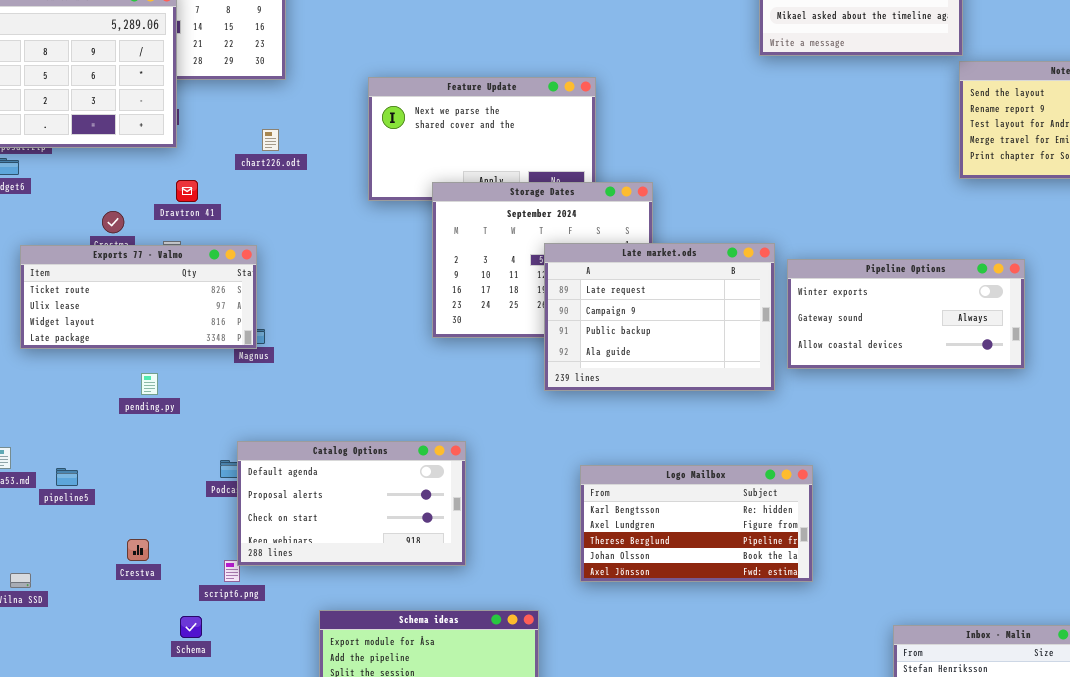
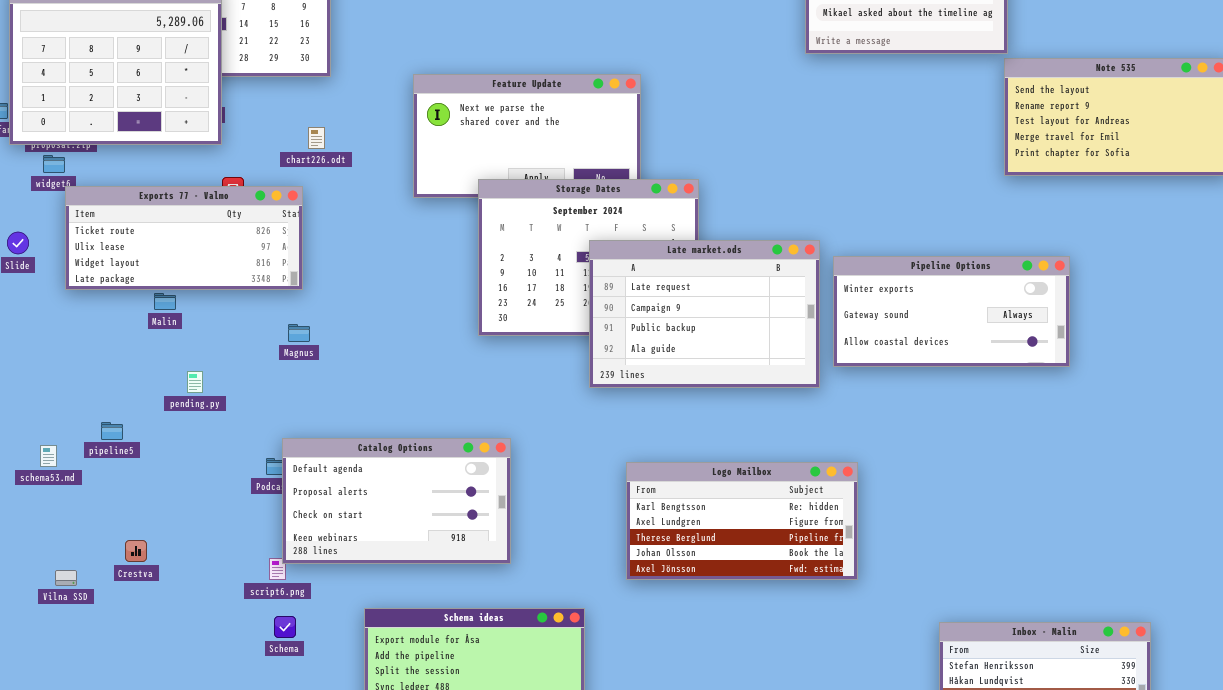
Exports 77 - Valmo: [20,245,257,349] -> [65,186,303,290], moved
pipeline5: [56,468,78,486] -> [101,422,123,440], moved
Crestva: [127,539,149,561] -> [125,540,147,562], moved
Schema: [180,616,202,638] -> [274,616,296,638], moved

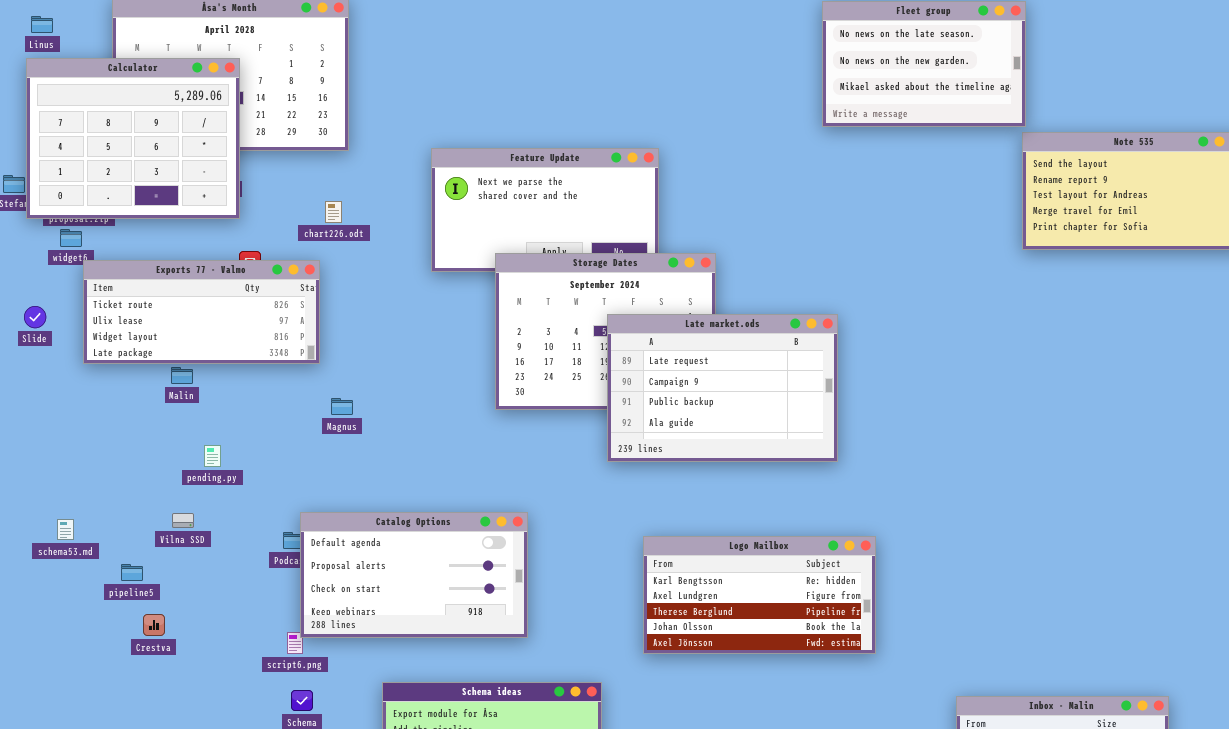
Pipeline Options: [833,256,1070,367] -> none, closed
Magnus: [288,324,310,342] -> [331,398,353,415], moved
pipeline5: [101,422,123,440] -> [121,564,143,581], moved
Vilna SSD: [55,570,77,586] -> [172,513,194,528], moved

